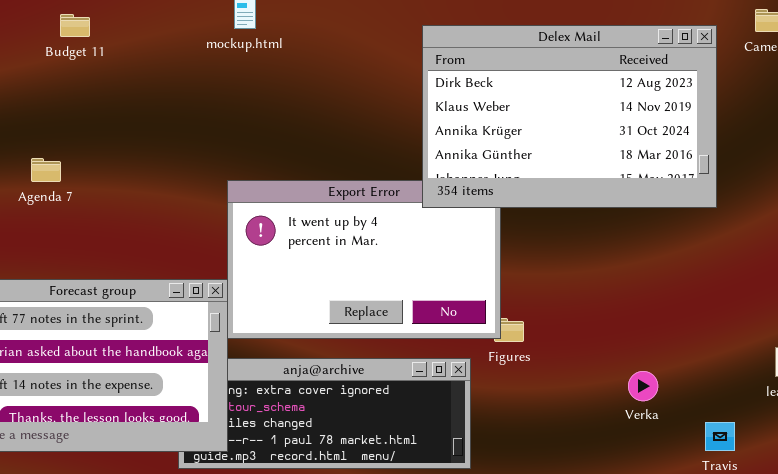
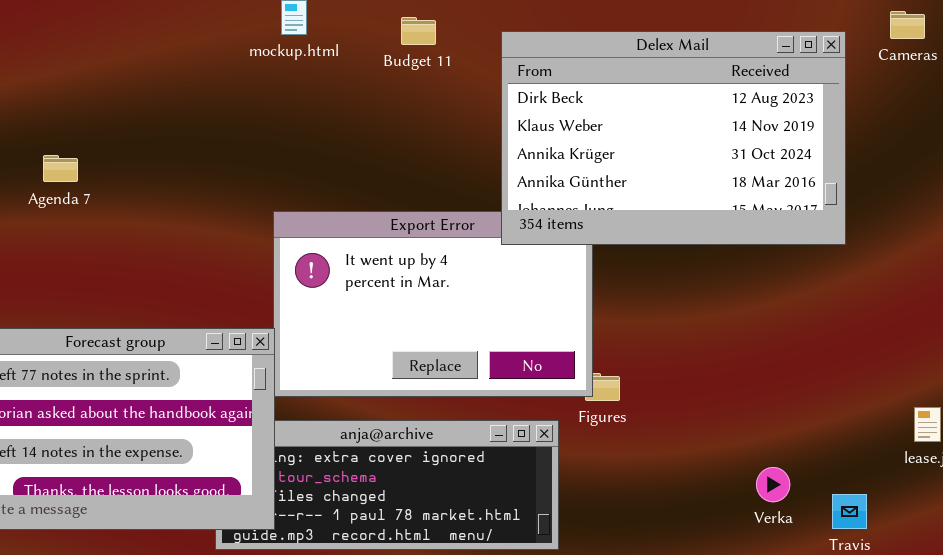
Budget 11: [60,14,90,37] -> [401,17,436,45], moved
Agenda 7: [31,158,61,182] -> [43,155,78,182], moved
Verka: [628,371,658,401] -> [756,467,790,502], moved

